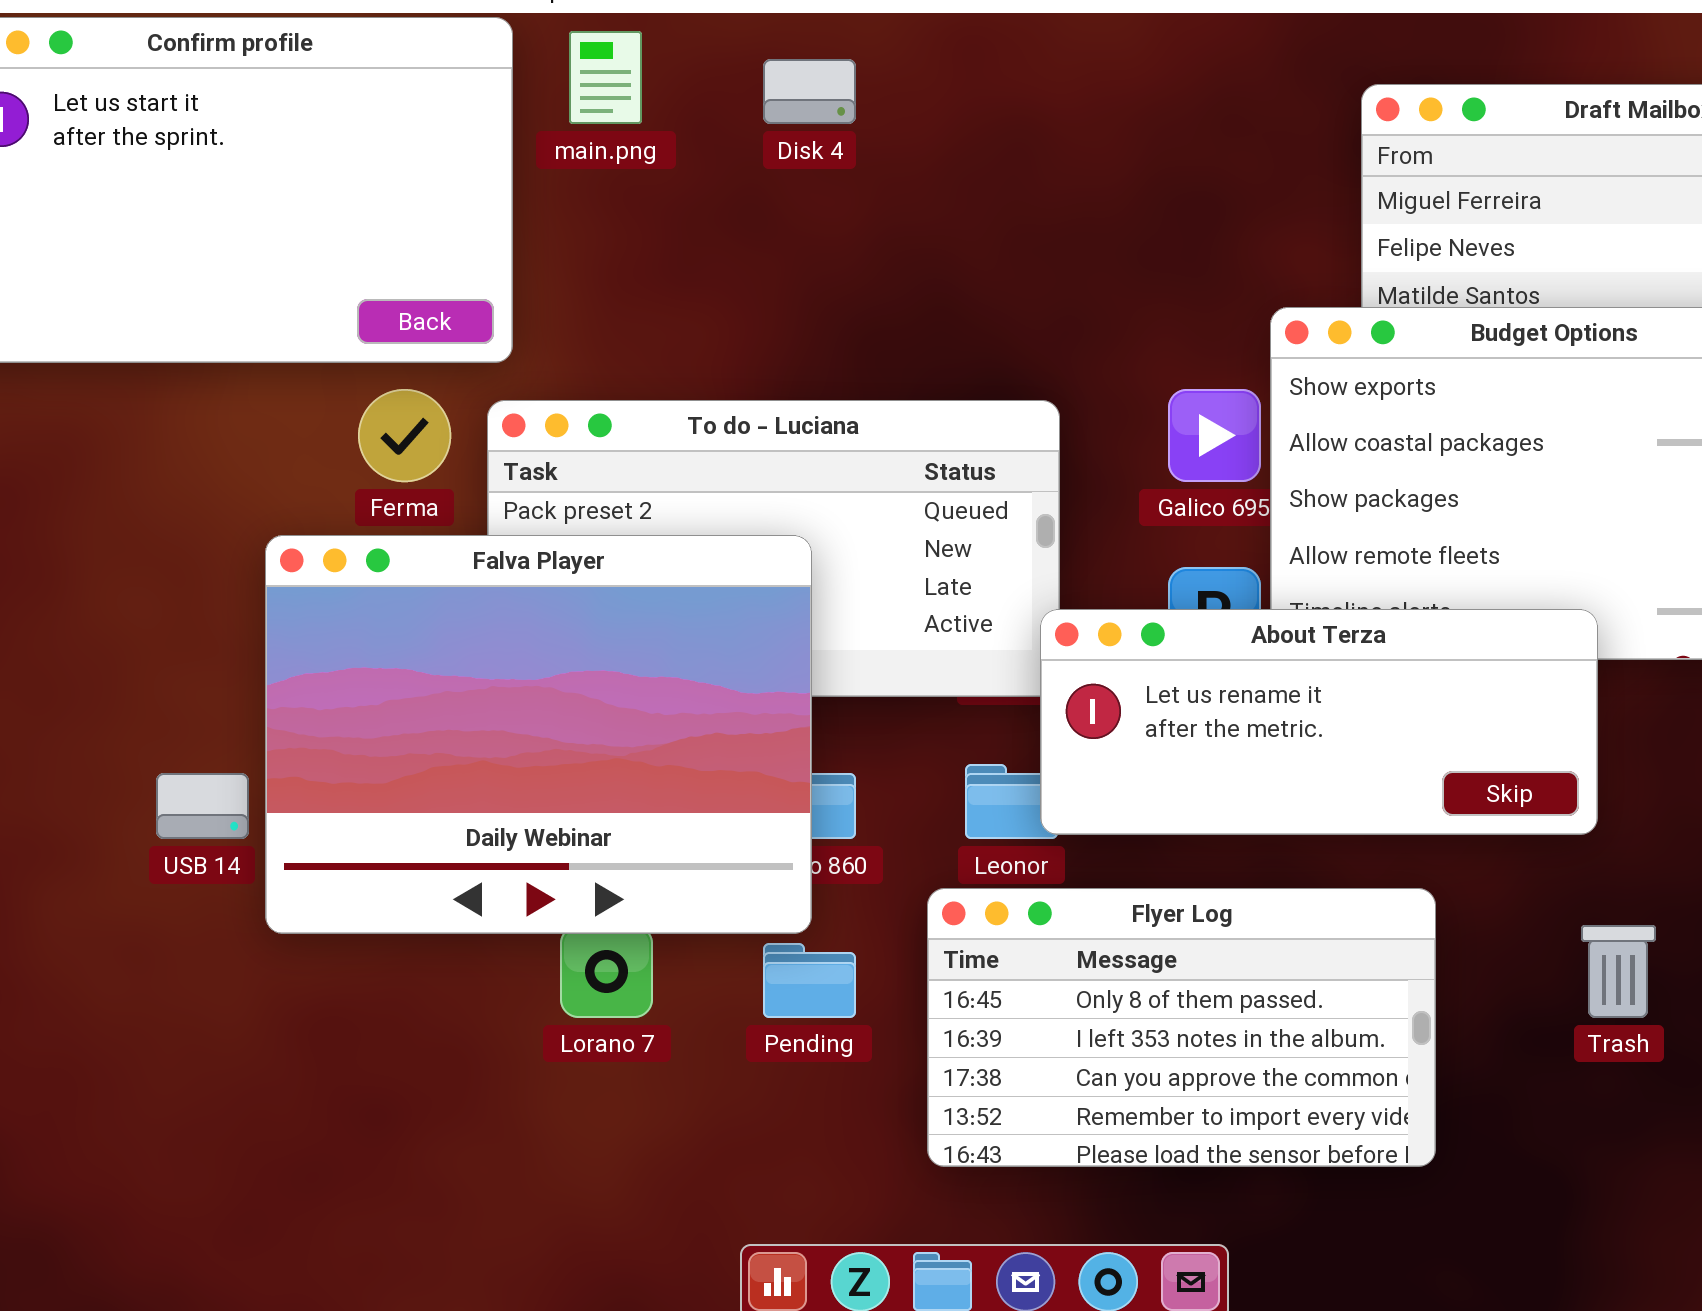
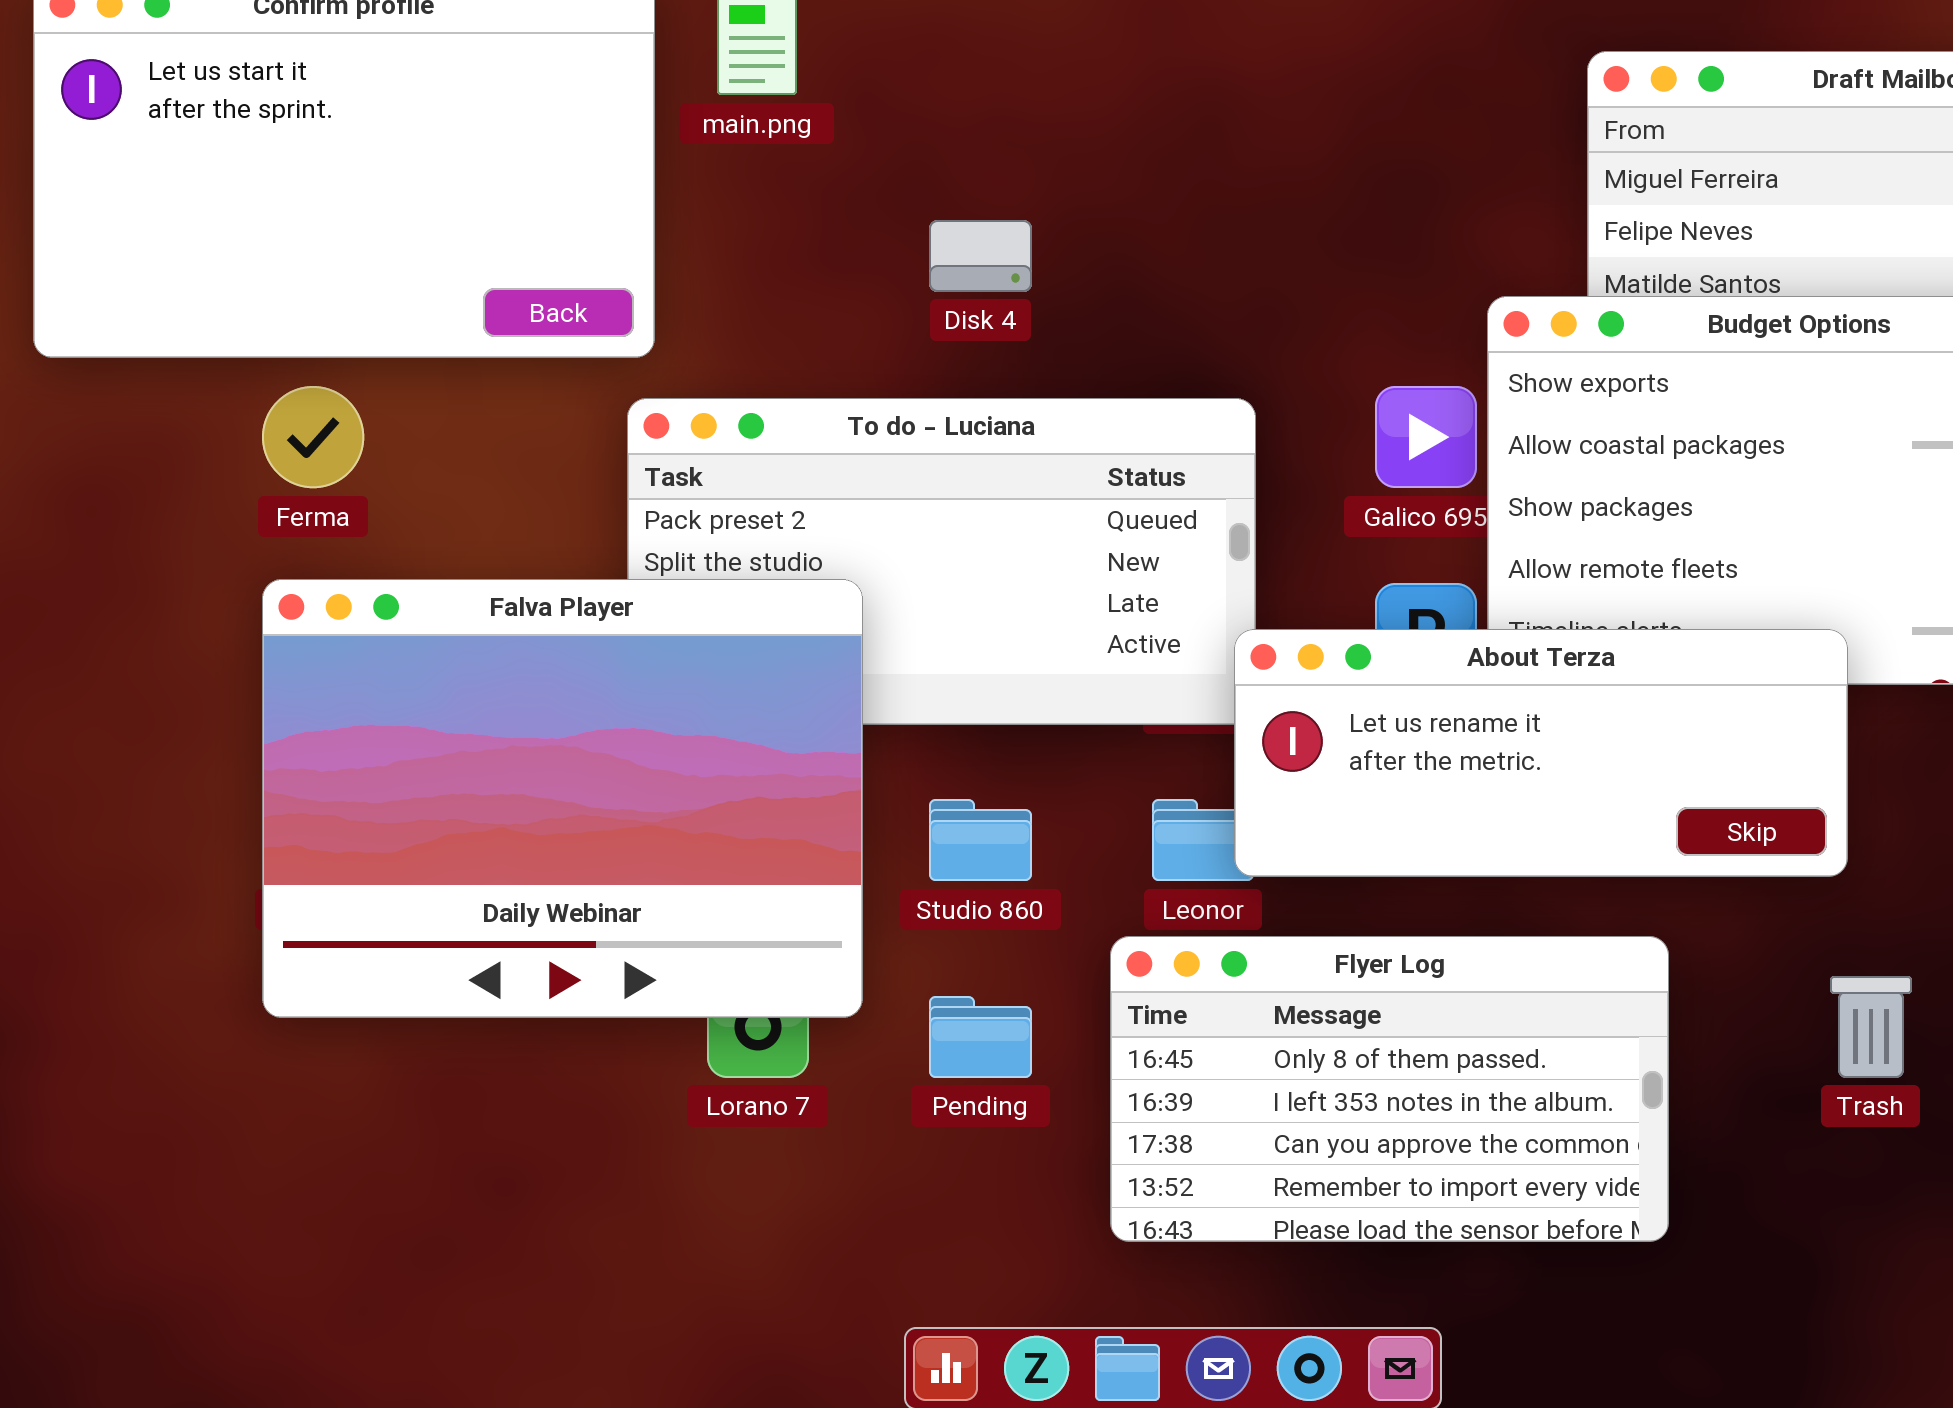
Disk 4: [763,59,856,124] -> [929,220,1032,292], moved
Ferma: [358,389,451,482] -> [262,386,364,488], moved
Falva Player: [265,535,812,934] -> [262,579,863,1018], moved

